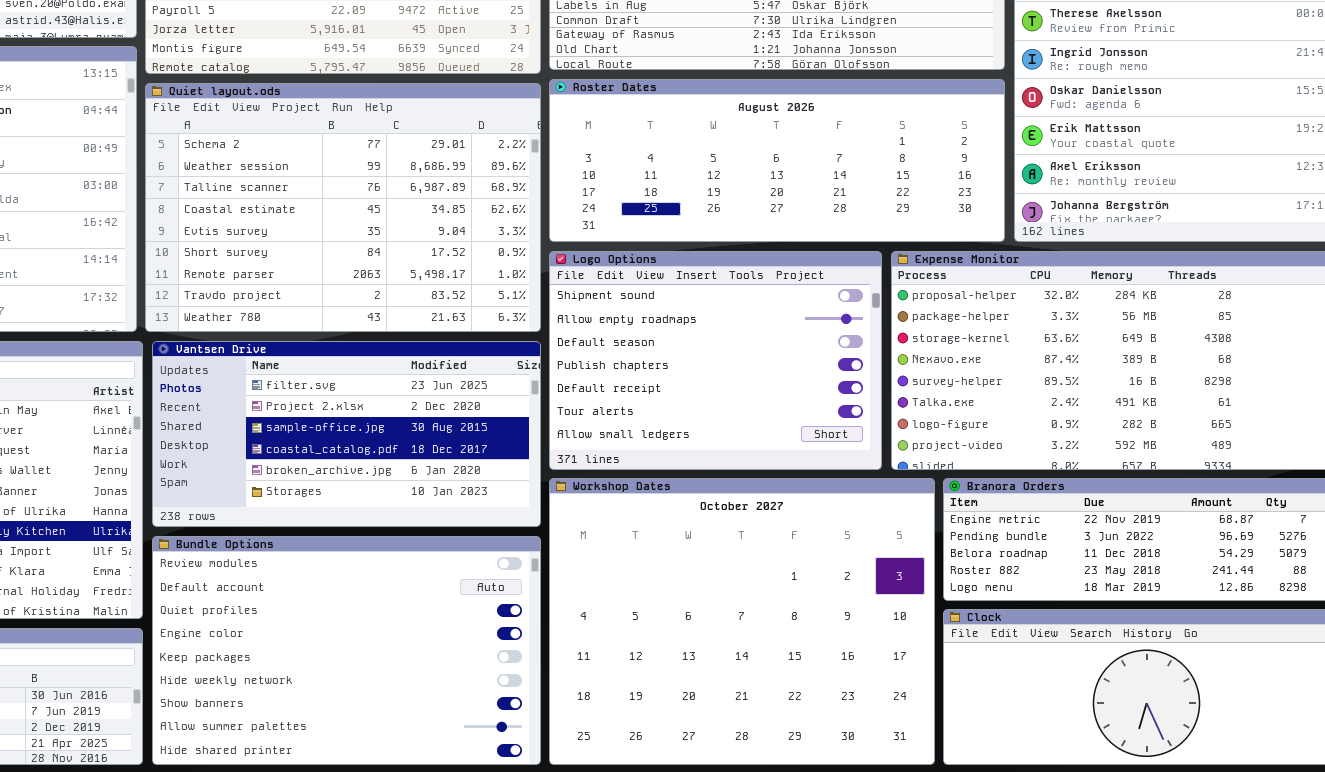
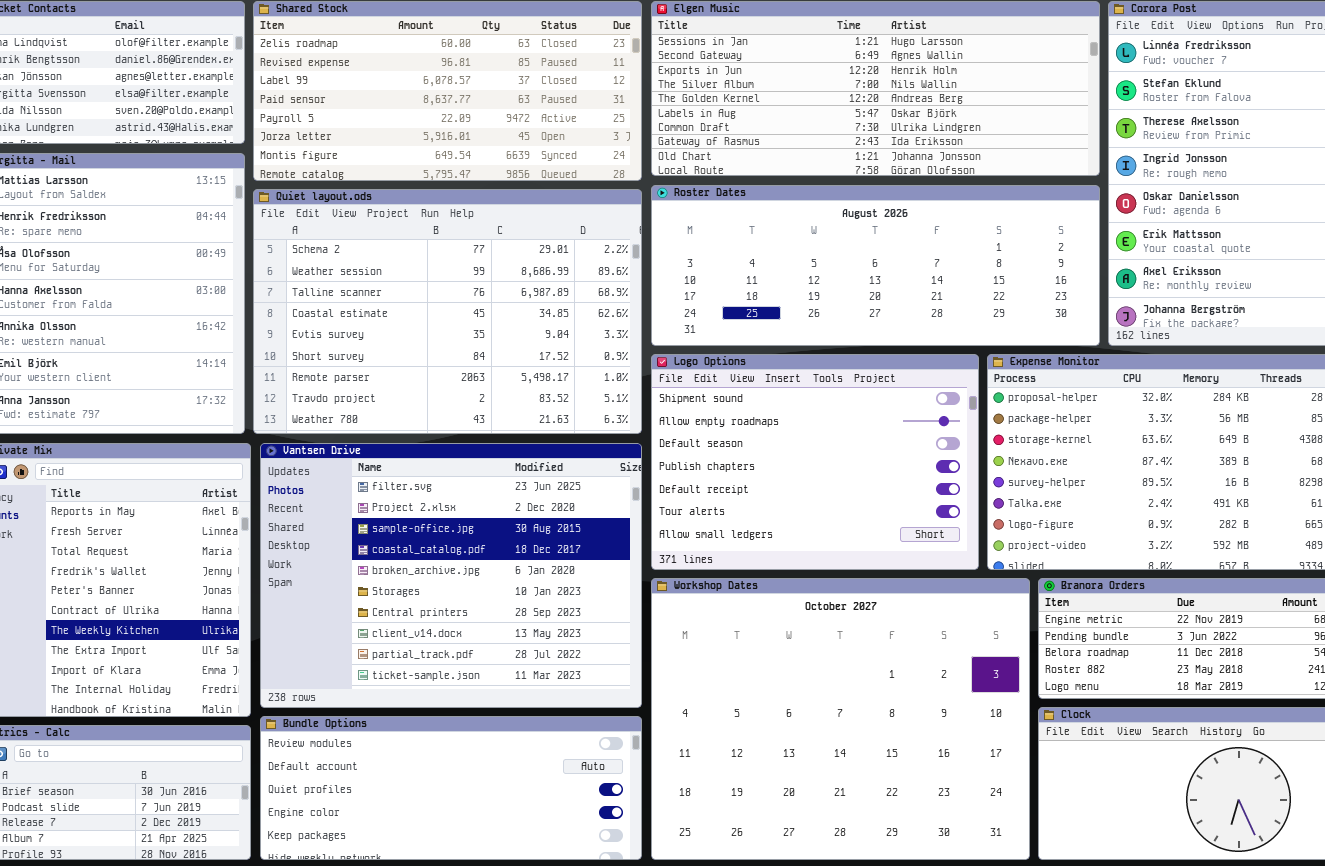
Vantsen Drive: [152,341,541,527] -> [260,443,642,708], resized
Bundle Options: [152,536,541,765] -> [260,716,642,860], resized

